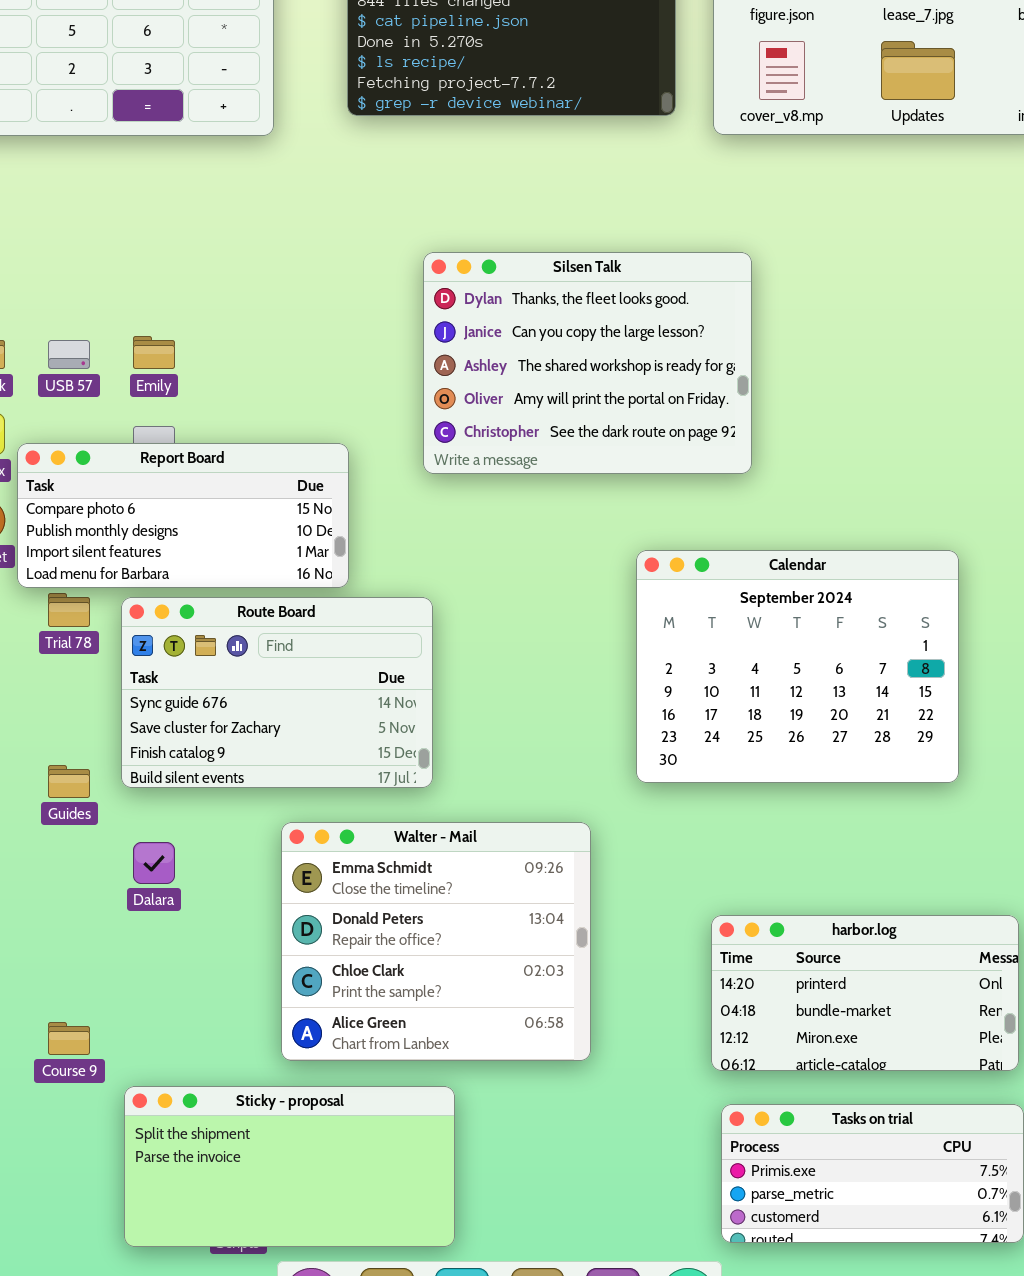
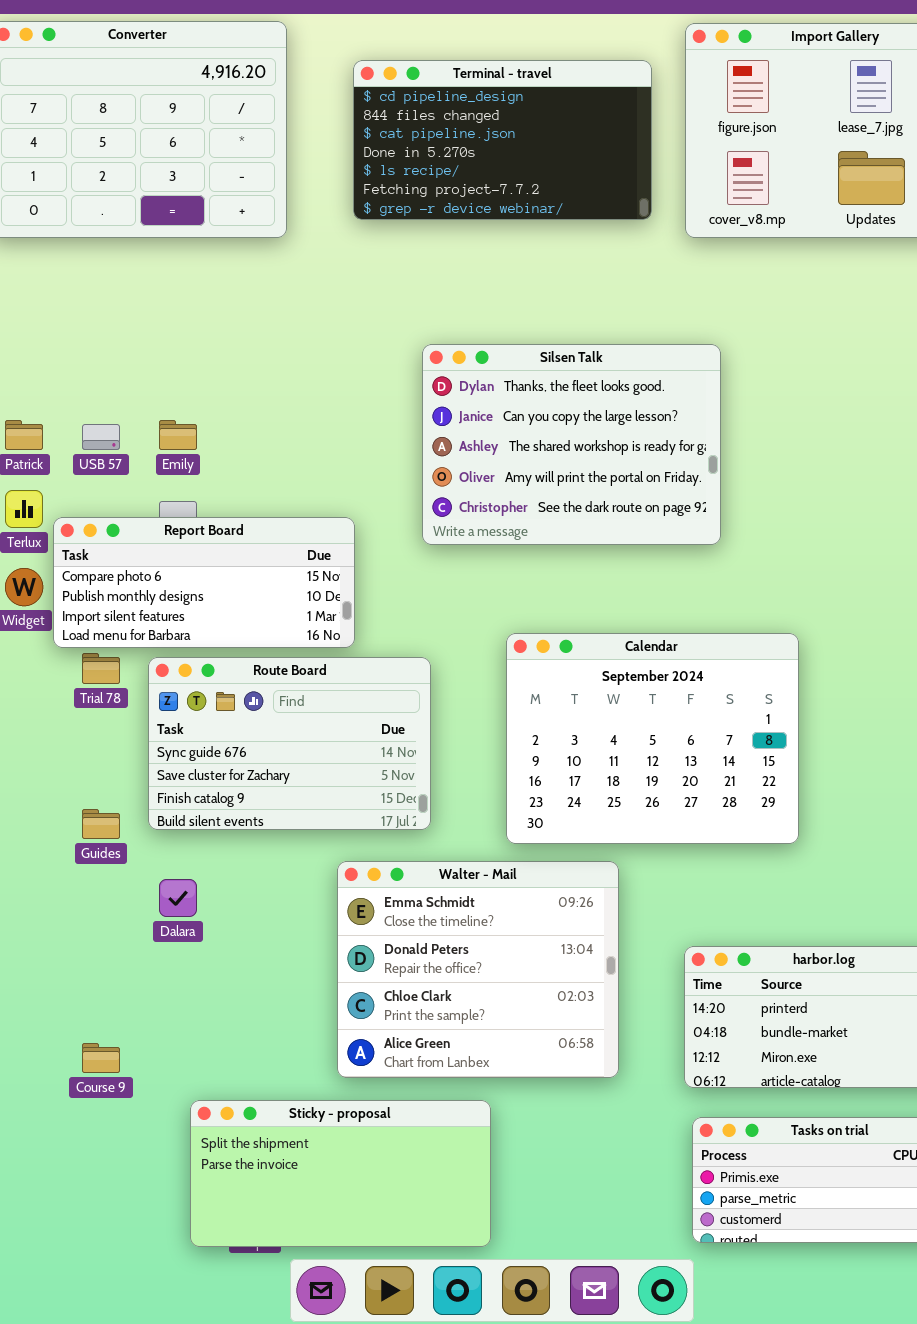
Calendar: [636,550,959,783] -> [506,633,799,844], moved
Walter - Mail: [281,822,591,1061] -> [337,861,619,1078], moved
Sticky - proposal: [124,1086,455,1247] -> [190,1100,491,1247], moved

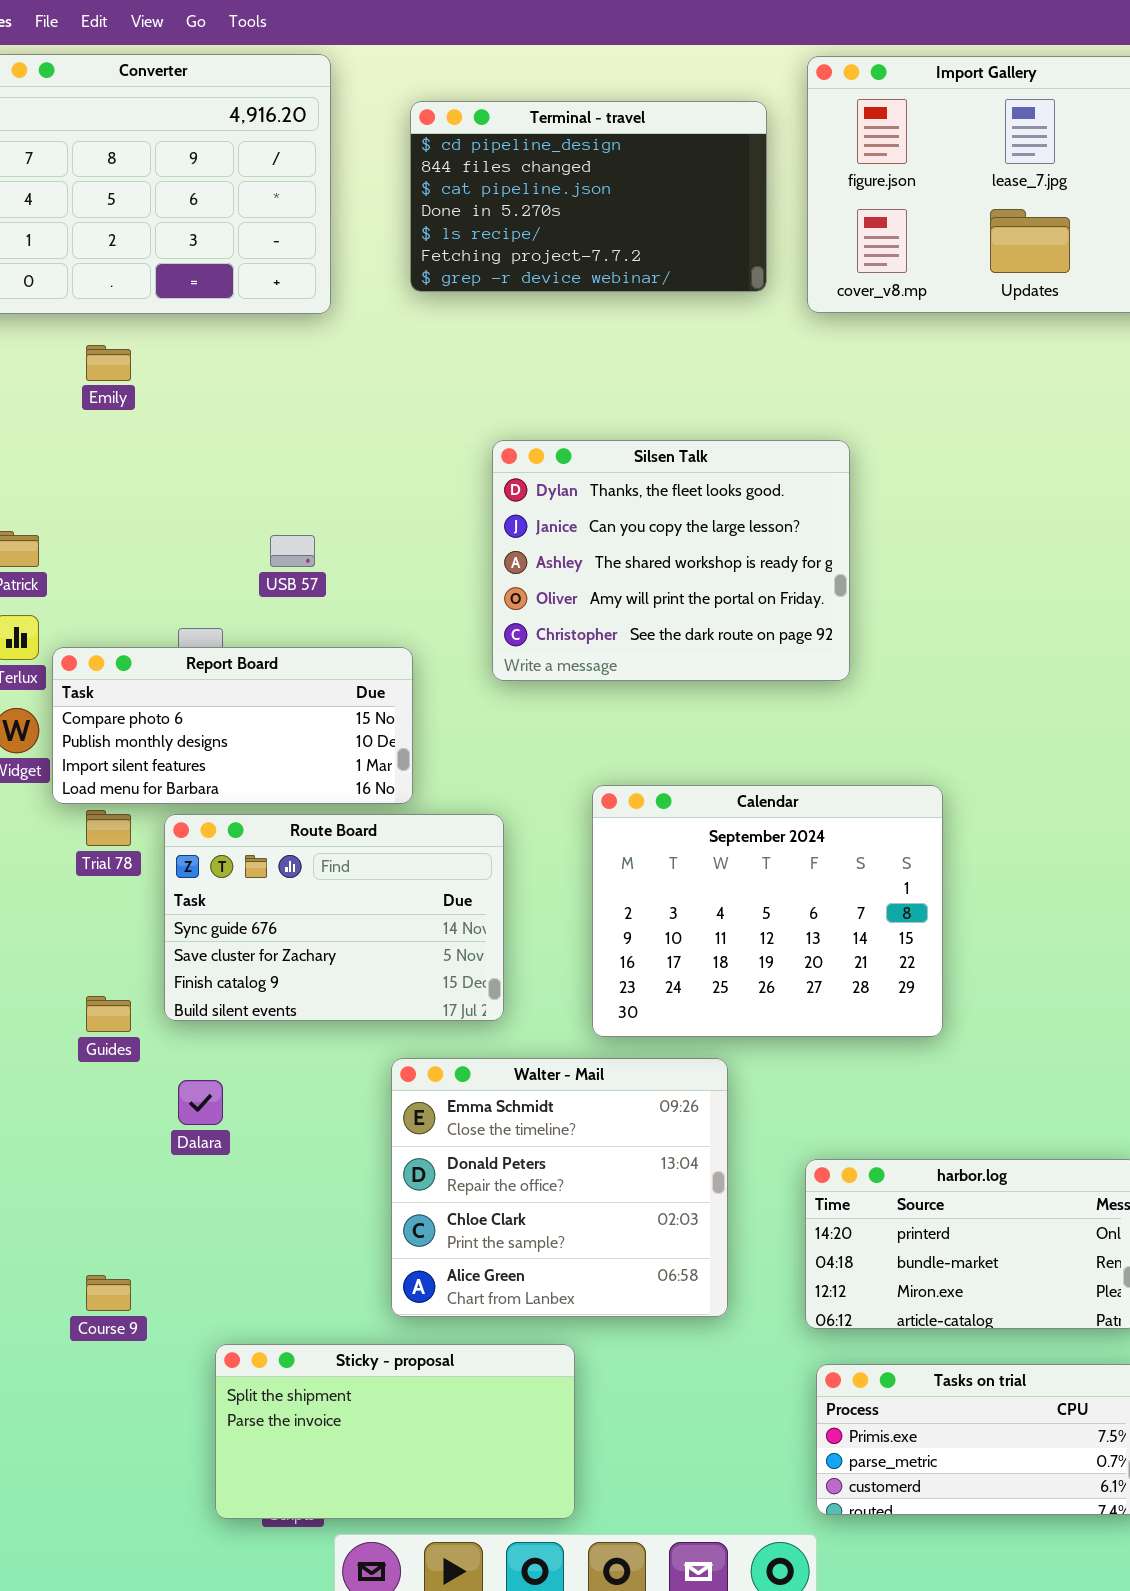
Emily: [159,420,197,450] -> [86,345,131,381], moved
USB 57: [82,424,120,450] -> [270,535,315,567], moved

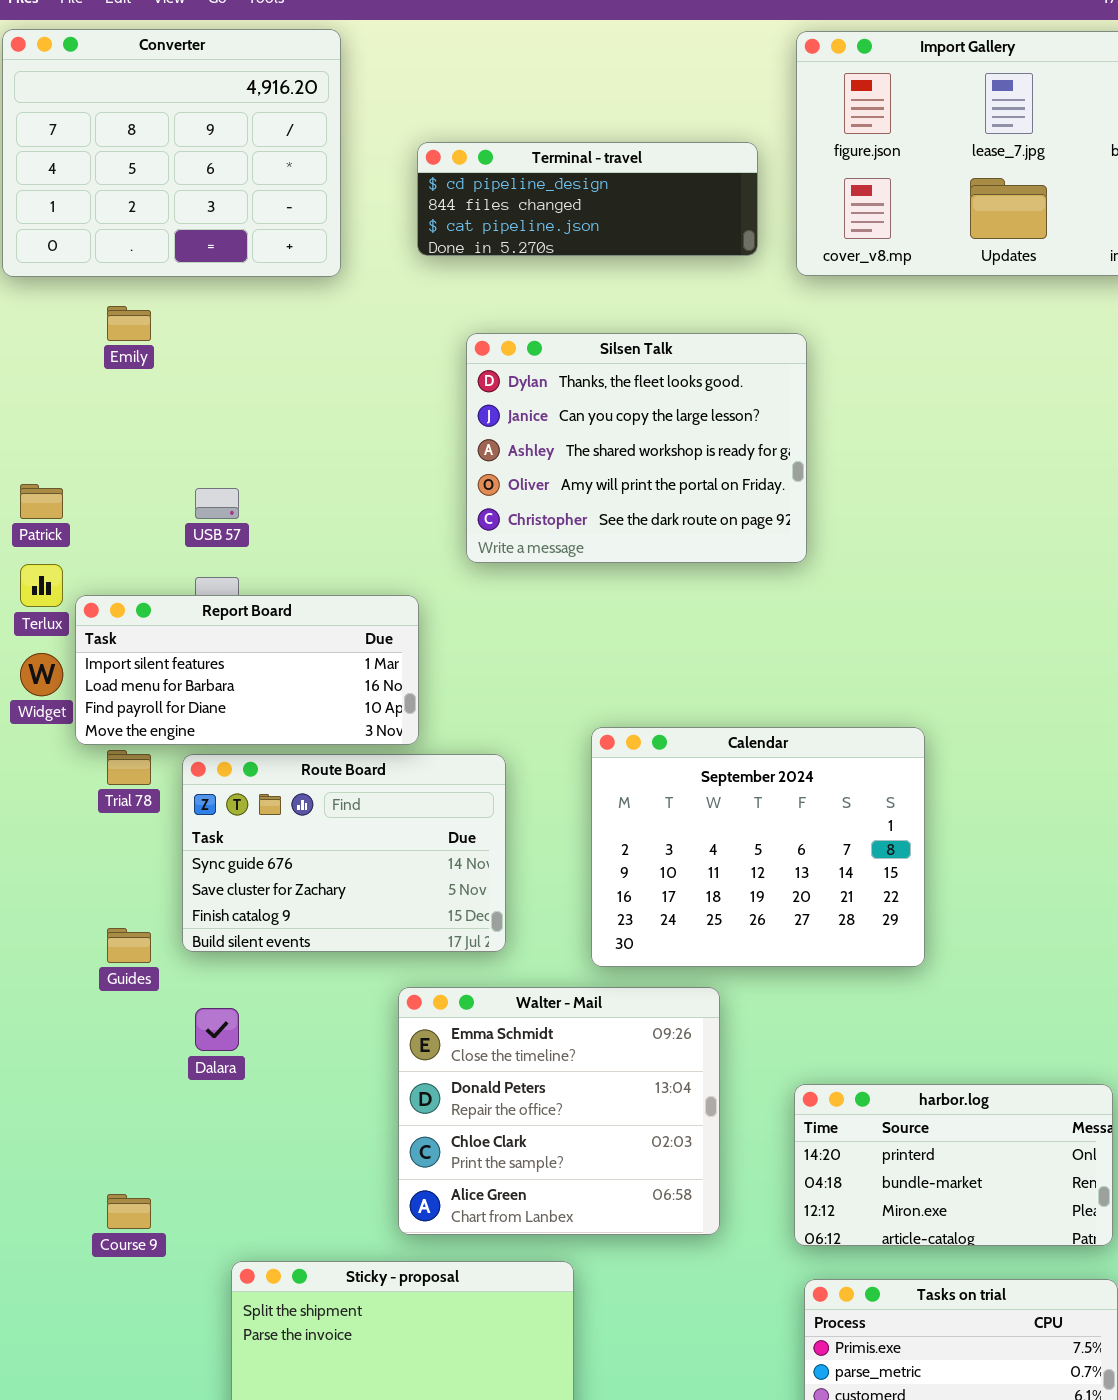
Terminal - travel: [410,101,767,292] -> [417,142,758,256], resized
Silsen Talk: [492,440,850,681] -> [466,333,807,563], moved
USB 57: [270,535,315,567] -> [195,488,239,519], moved
Report Board: [52,647,413,804] -> [75,595,419,745], scrolled down 2 rows

